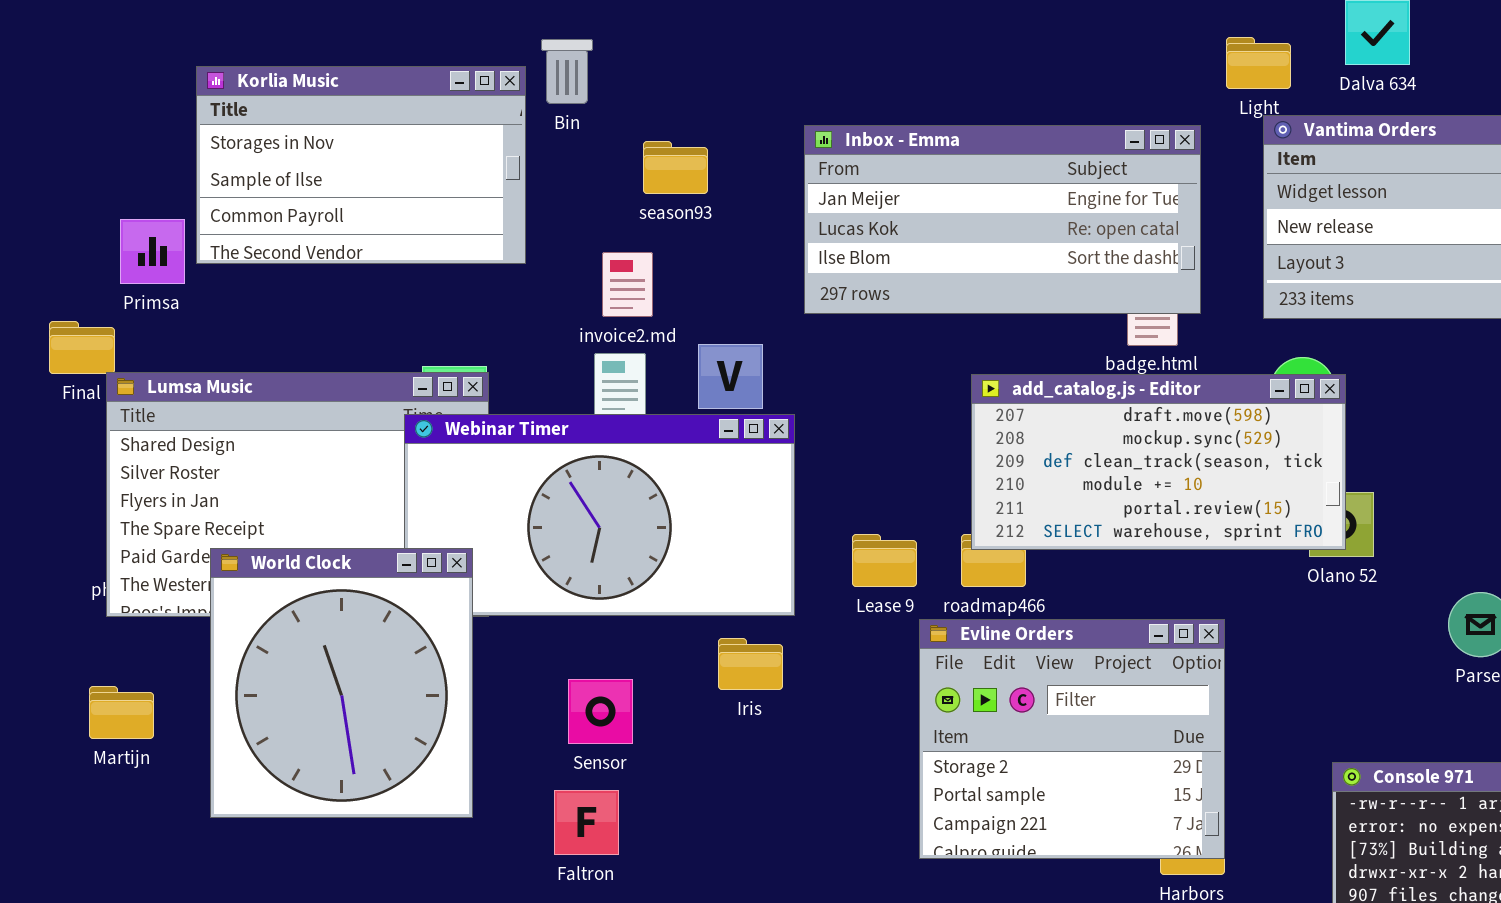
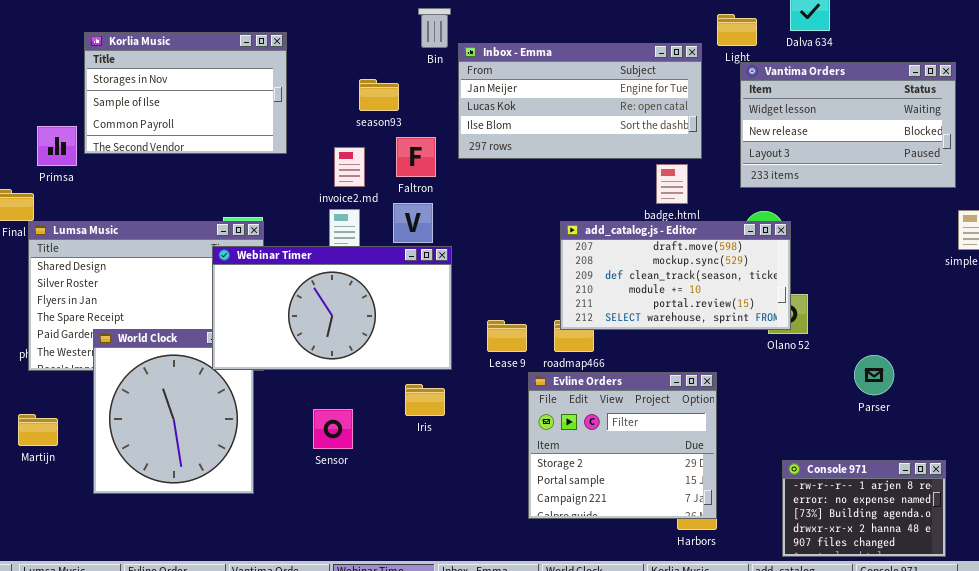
Bin: [541,39,593,104] -> [418,8,451,48], moved
Inbox - Emma: [804,125,1201,314] -> [458,43,702,159], moved
Webinar Timer: [404,414,795,616] -> [212,246,452,370], raised
Faltron: [554,790,619,855] -> [396,137,436,177], moved

